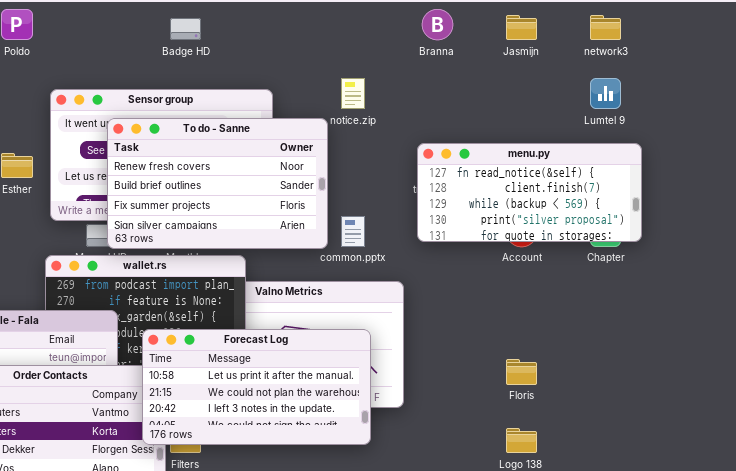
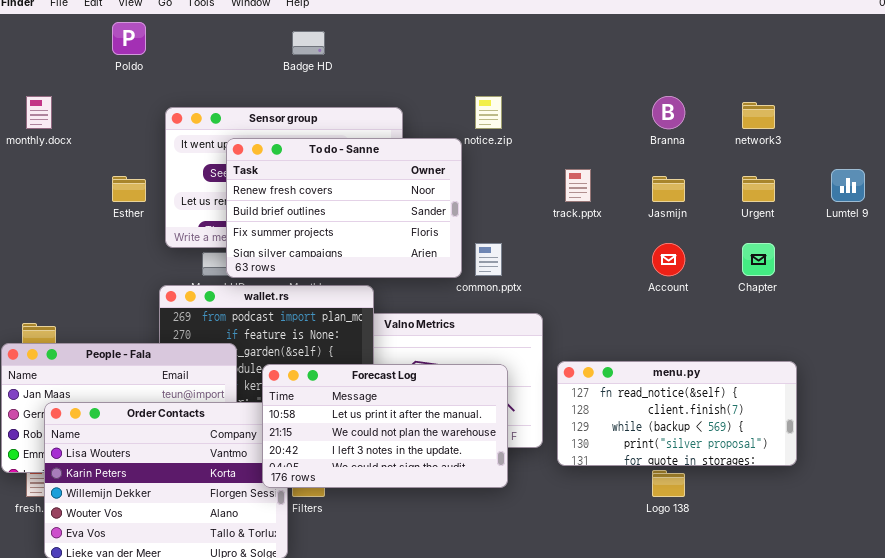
Branna: [422,9,453,40] -> [652,96,685,129], moved
Jasmijn: [506,15,537,40] -> [652,176,685,202], moved
network3: [590,15,621,40] -> [742,102,775,129], moved
Lumtel 9: [590,78,621,109] -> [831,169,865,202], moved
menu.py: [417,143,642,242] -> [557,361,797,466], moved

